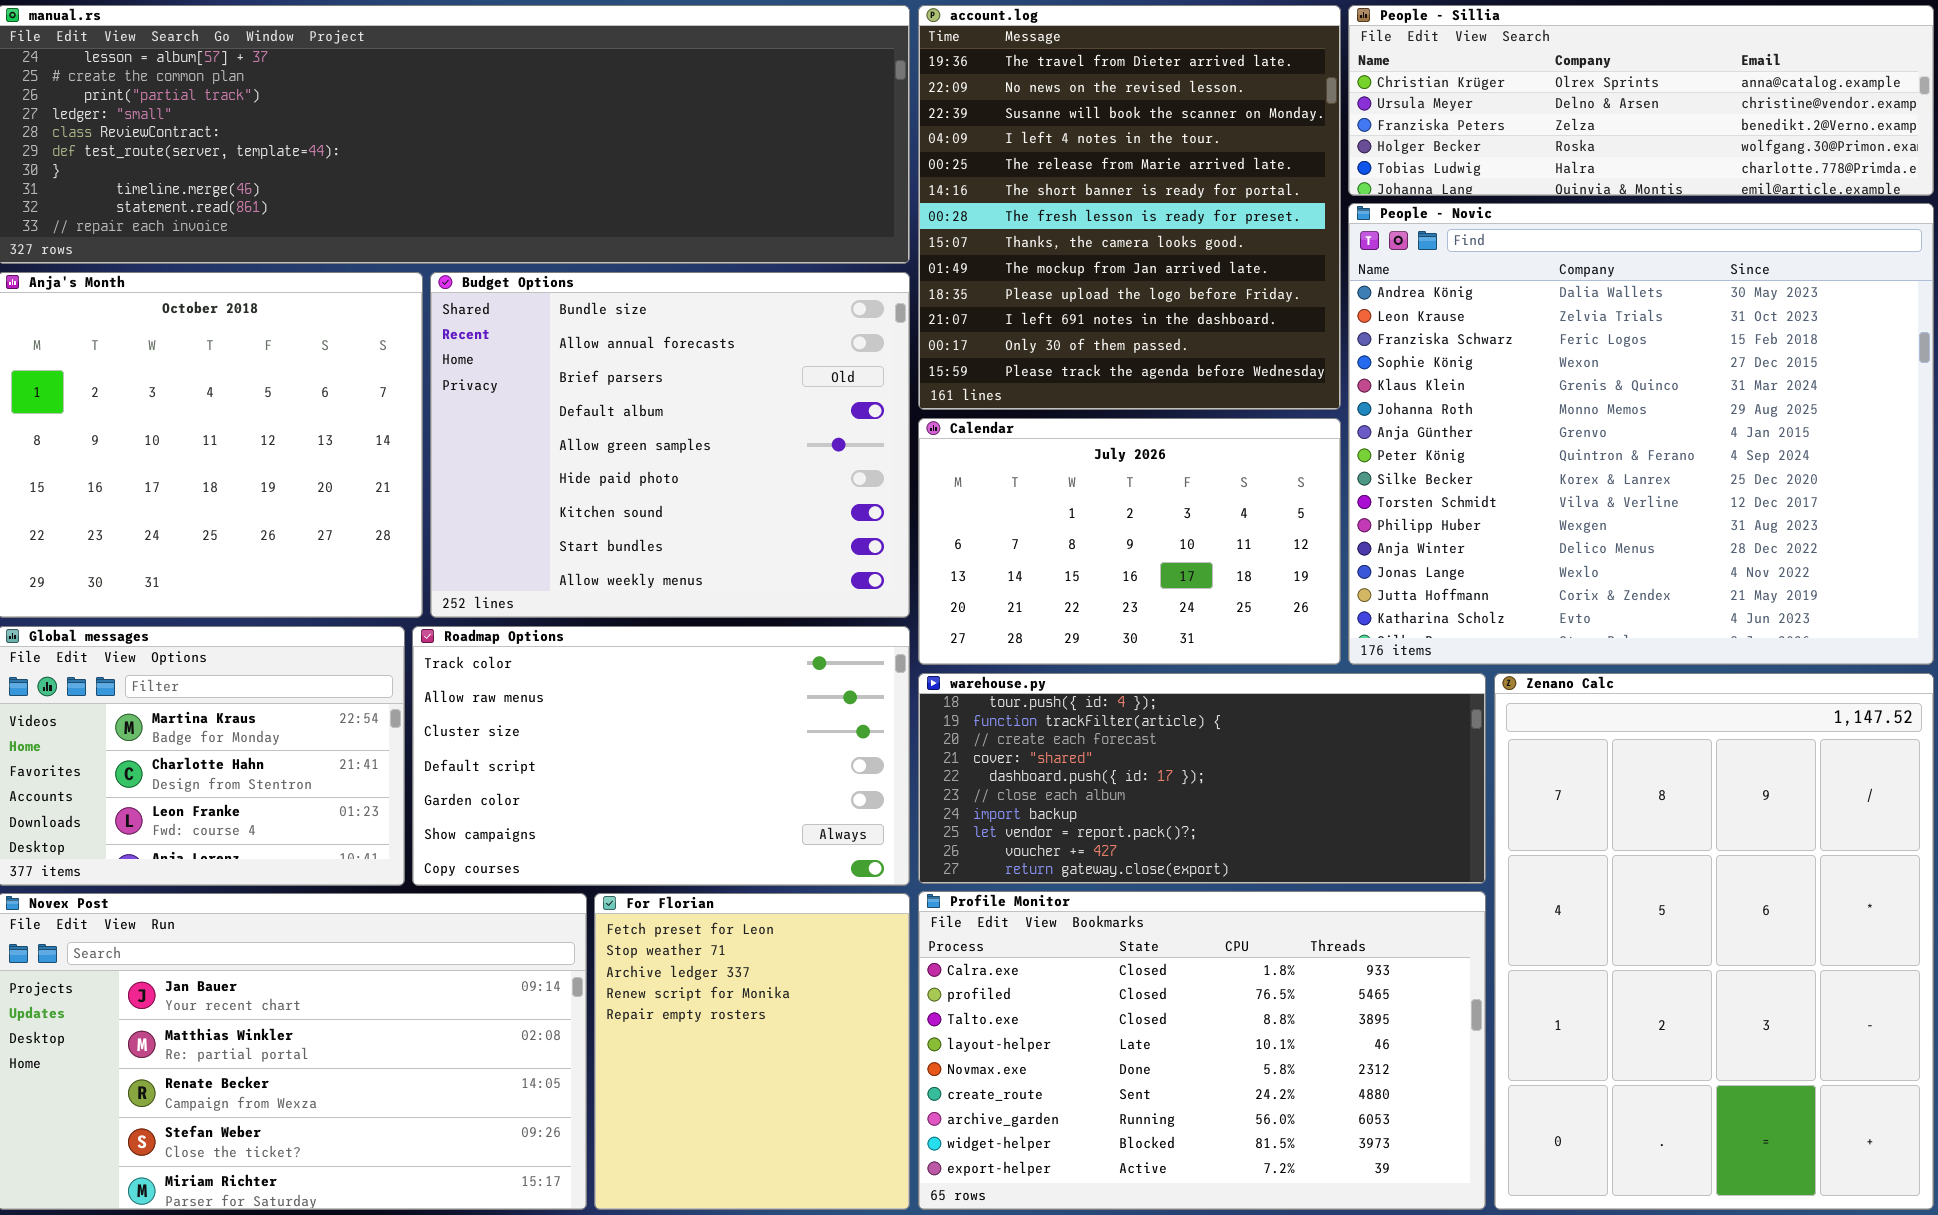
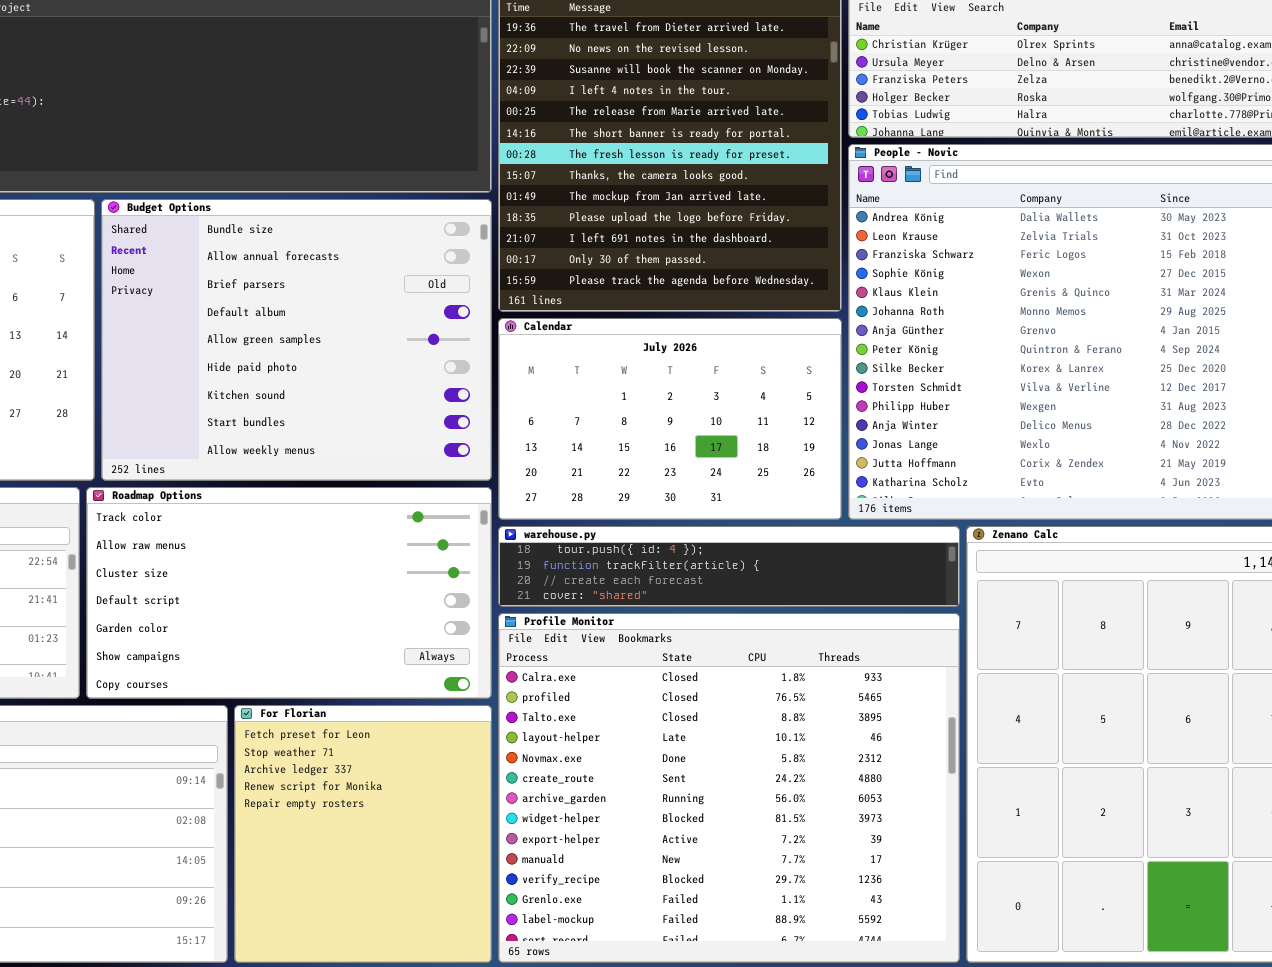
warehouse.py: [918,673,1486,884] -> [498,526,960,607], resized
Profile Monitor: [918,891,1486,1210] -> [498,613,960,963], resized

